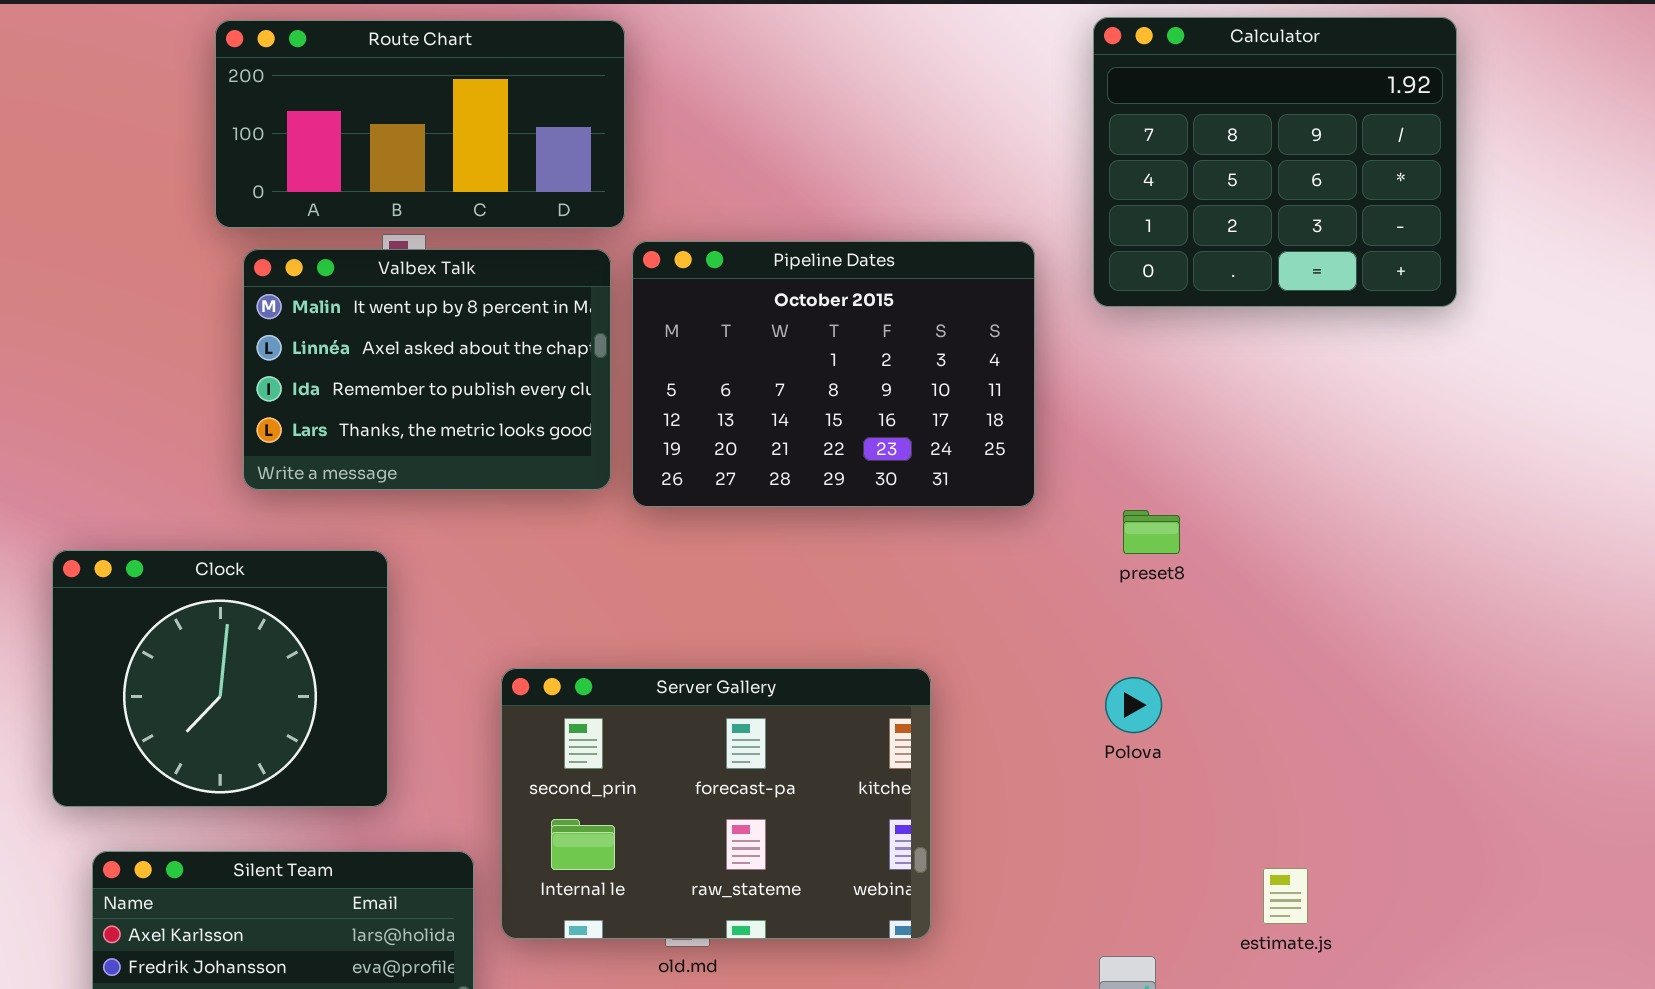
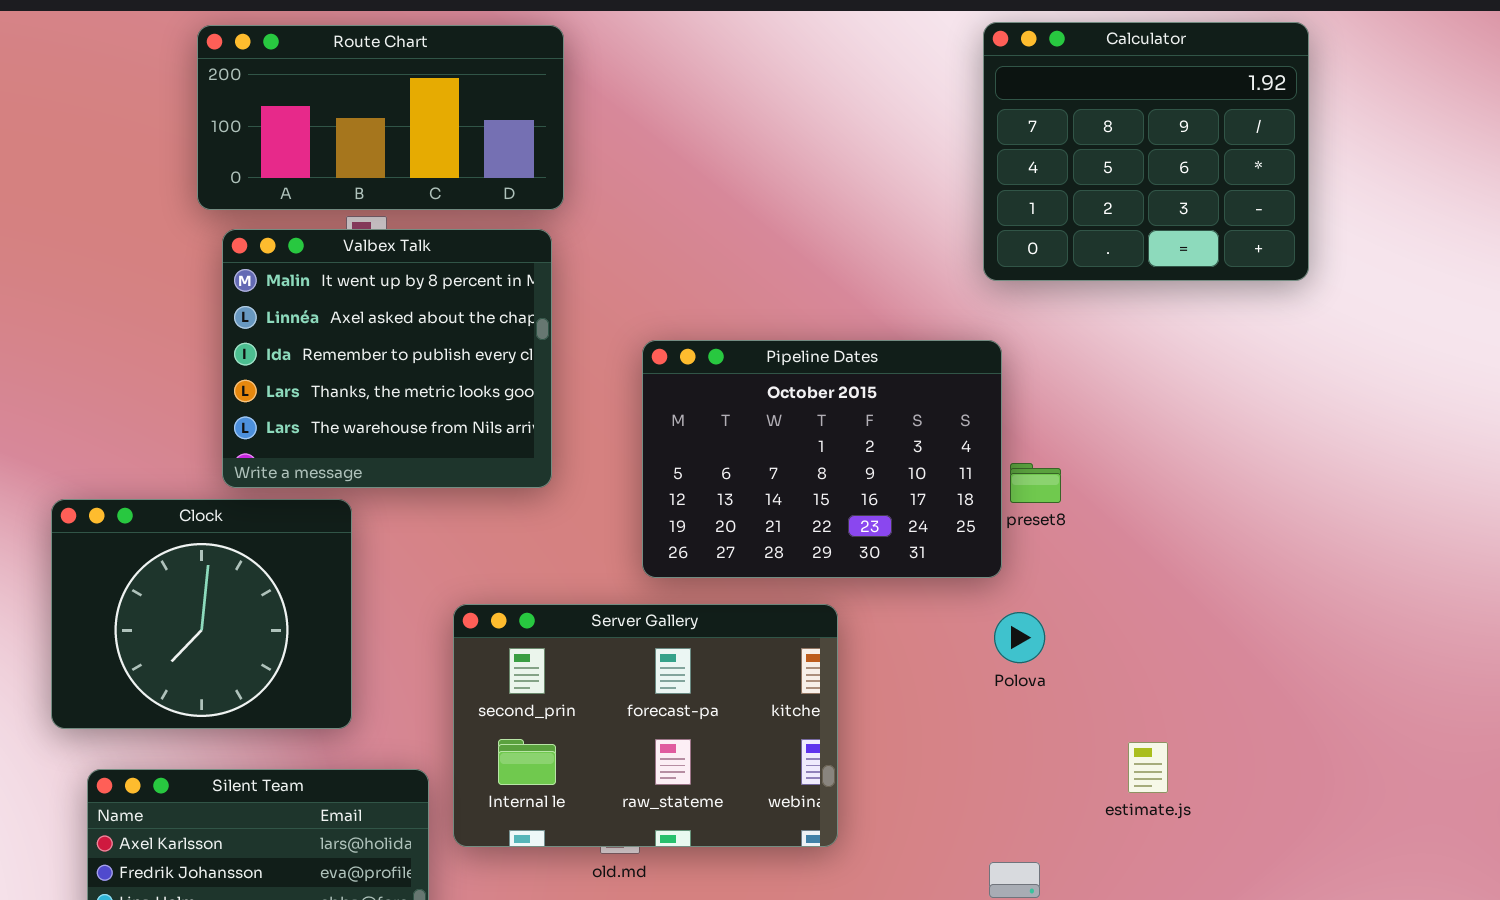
Pipeline Dates: [632,241,1035,507] -> [642,340,1002,578], moved
Valbex Talk: [243,249,611,490] -> [222,229,552,488], resized
estimate.js: [1263,868,1308,924] -> [1128,742,1168,793], moved

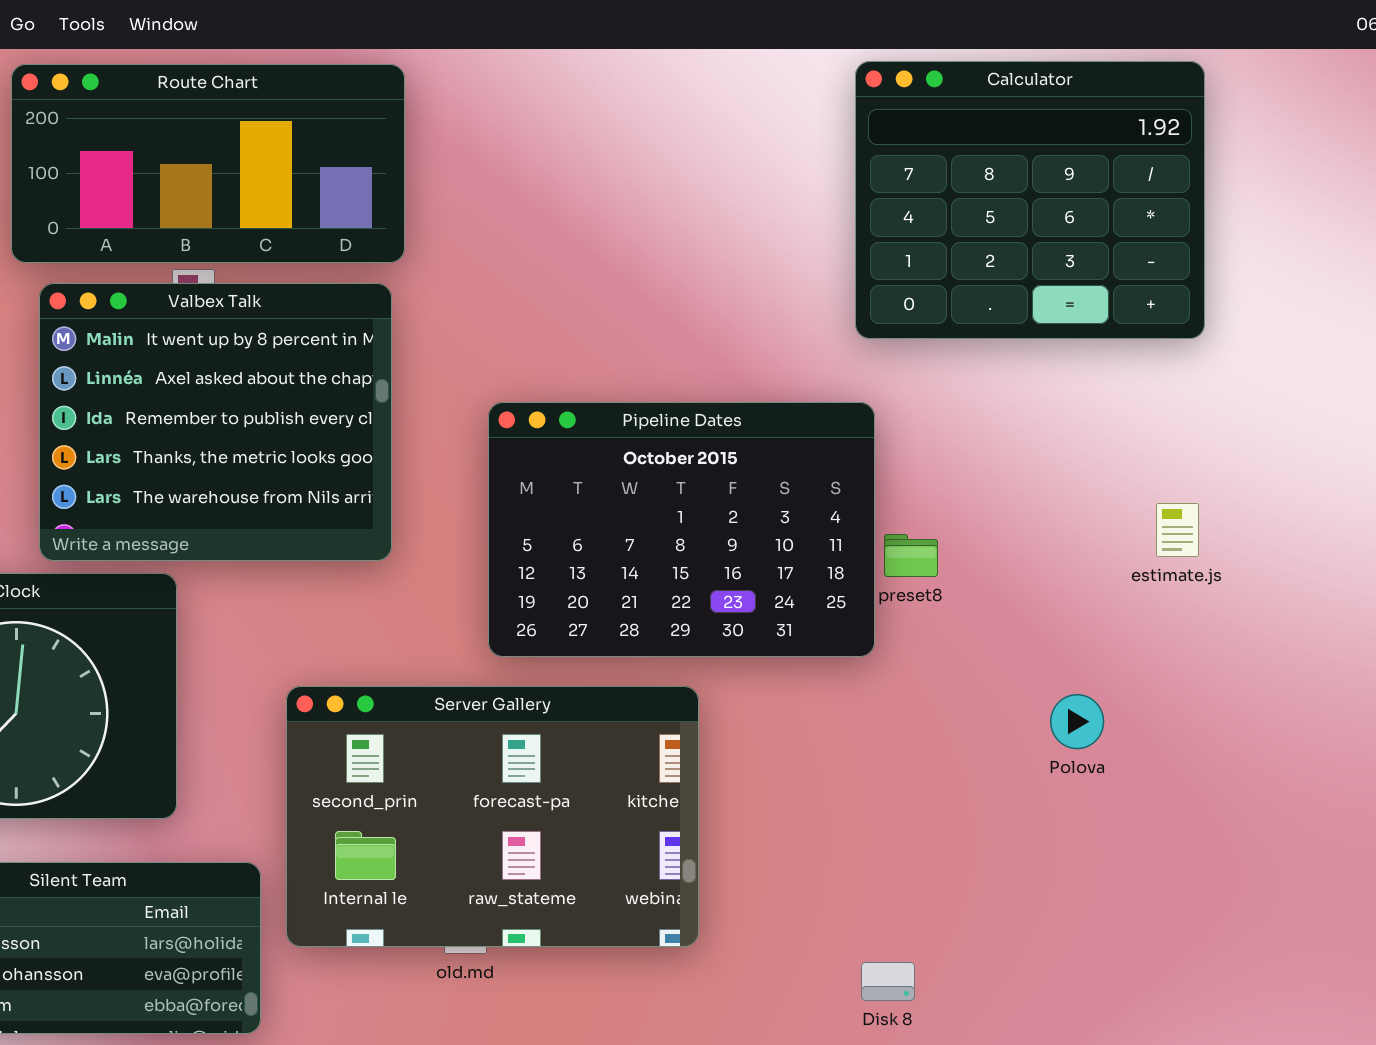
Polova: [994,612,1045,663] -> [1050,694,1104,749], moved
estimate.js: [1128,742,1168,793] -> [1156,503,1199,557], moved

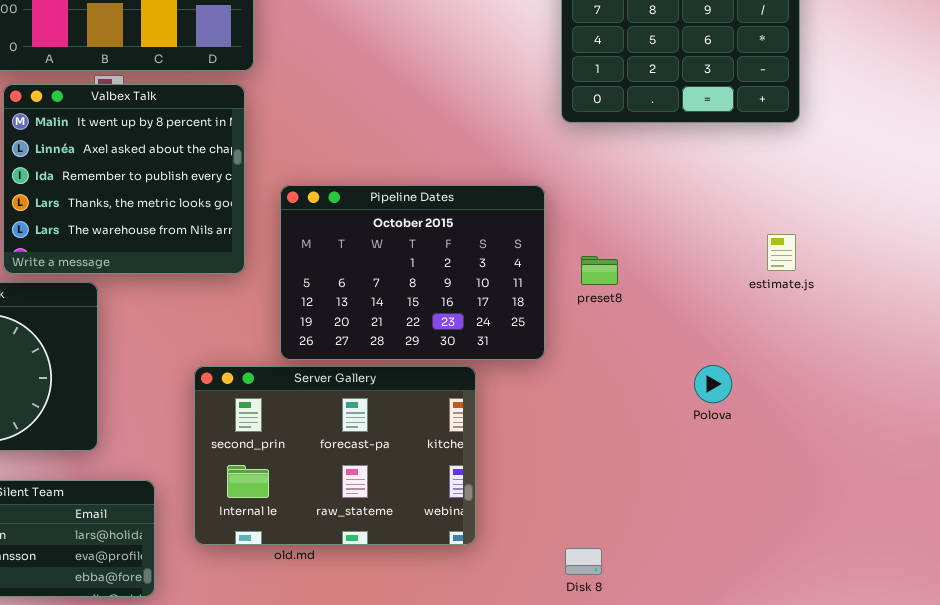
Pipeline Dates: [488,402,875,657] -> [280,185,545,360], moved
Server Gallery: [286,686,699,947] -> [194,366,476,545], moved

